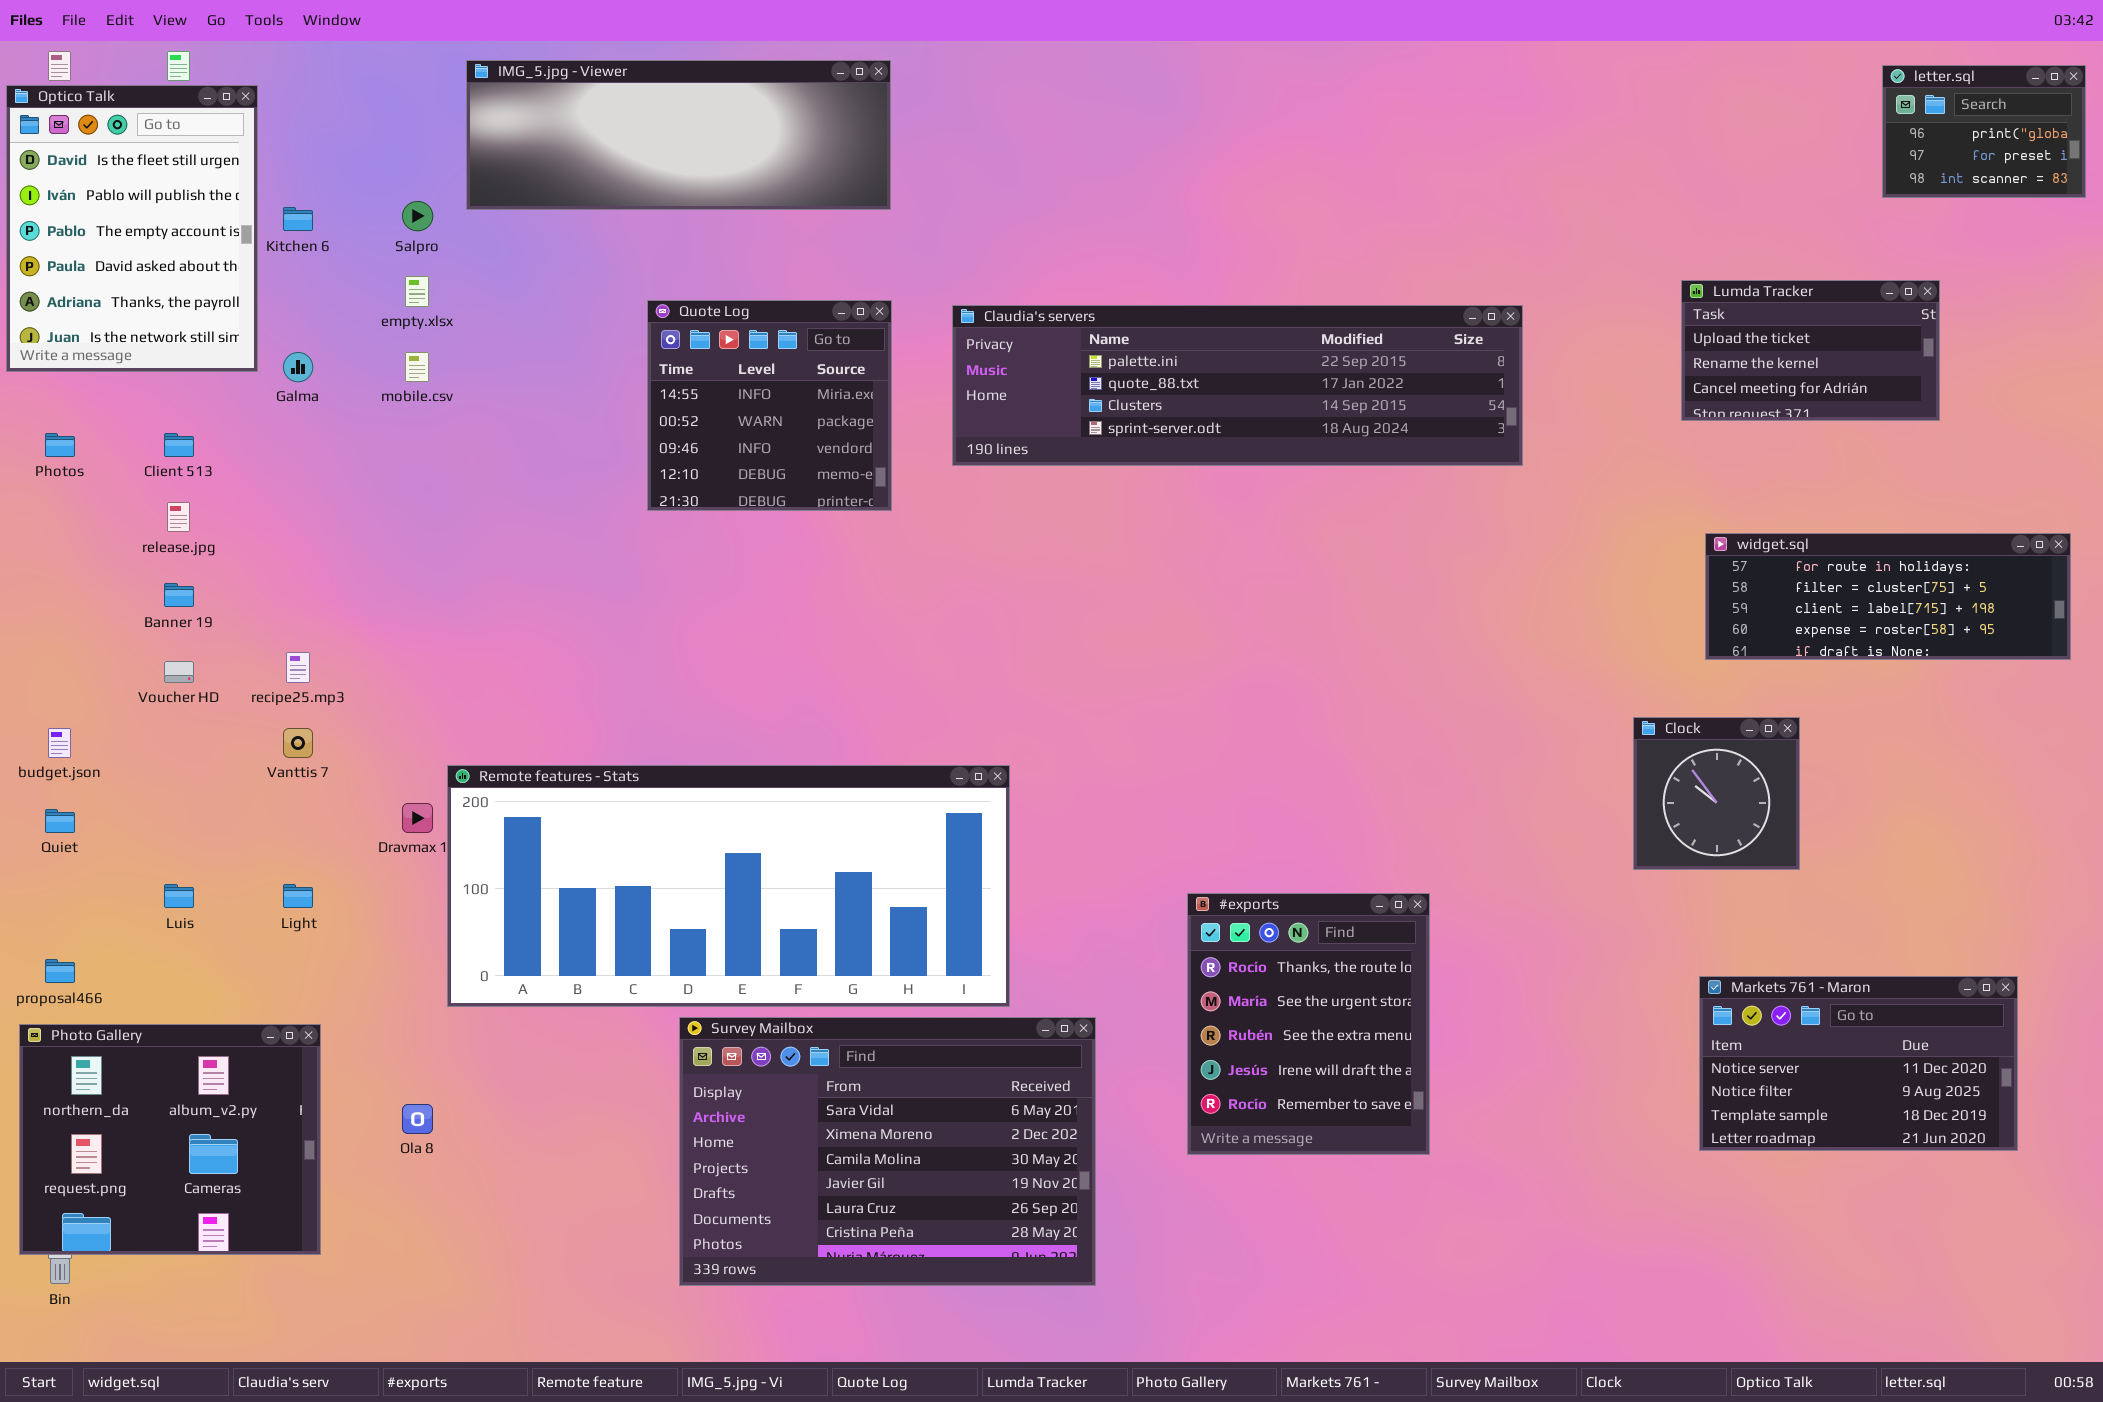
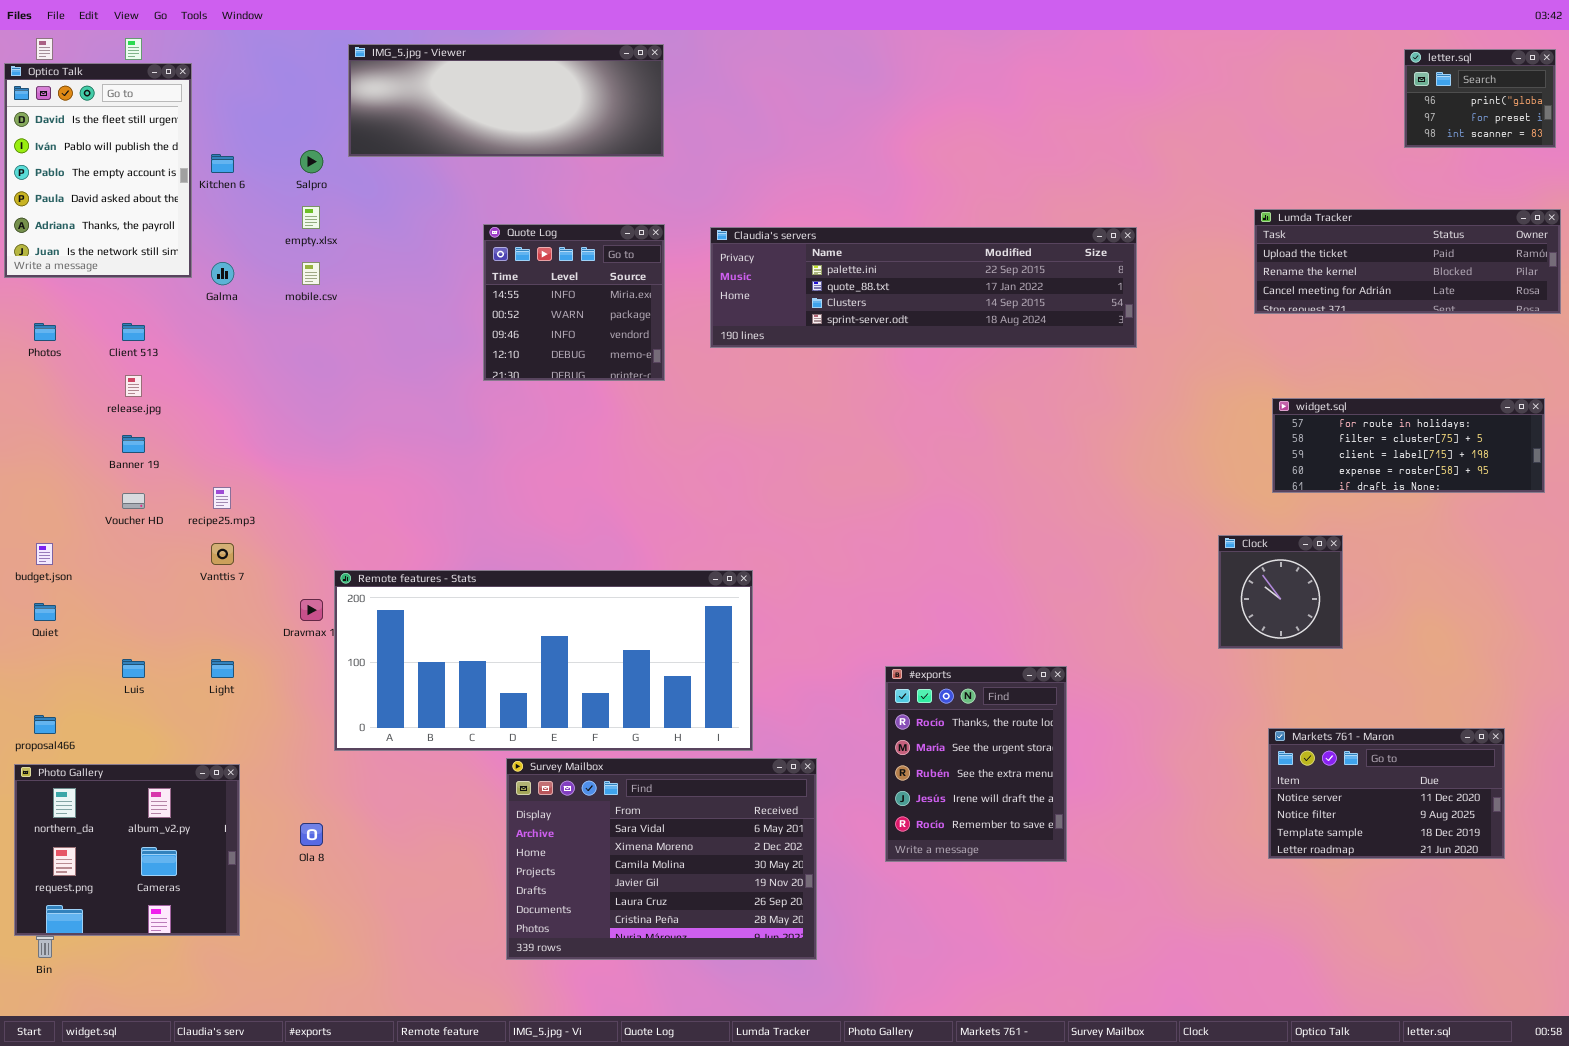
Lumda Tracker: [1681,280,1940,421] -> [1254,209,1561,314], resized

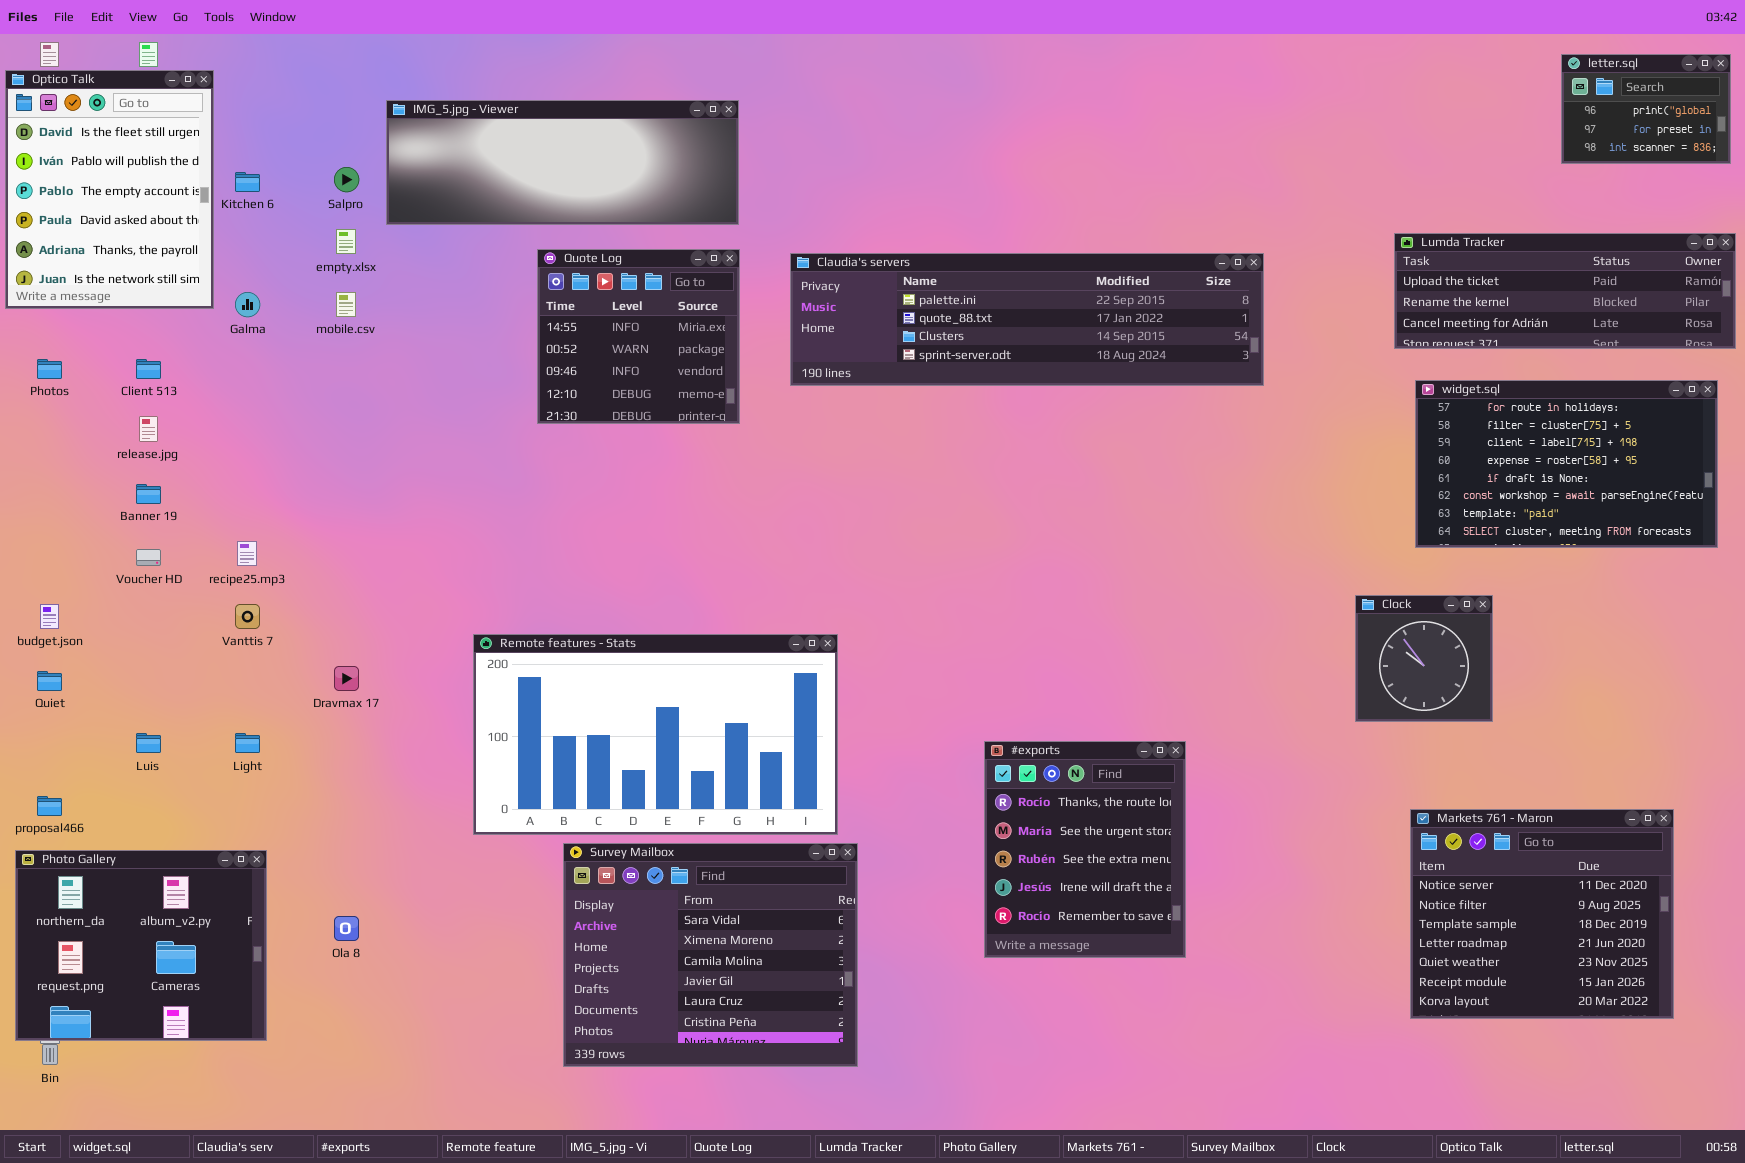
IMG_5.jpg - Viewer: [348,44,664,157] -> [386,100,739,225], moved
widget.sql: [1272,398,1545,493] -> [1415,380,1718,548], resized
Remote features - Stats: [334,570,753,751] -> [473,634,838,835], resized
Markets 761 - Maron: [1268,728,1505,859] -> [1410,809,1674,1019], resized
Survey Mailbox: [506,758,817,960] -> [563,843,858,1067], resized

